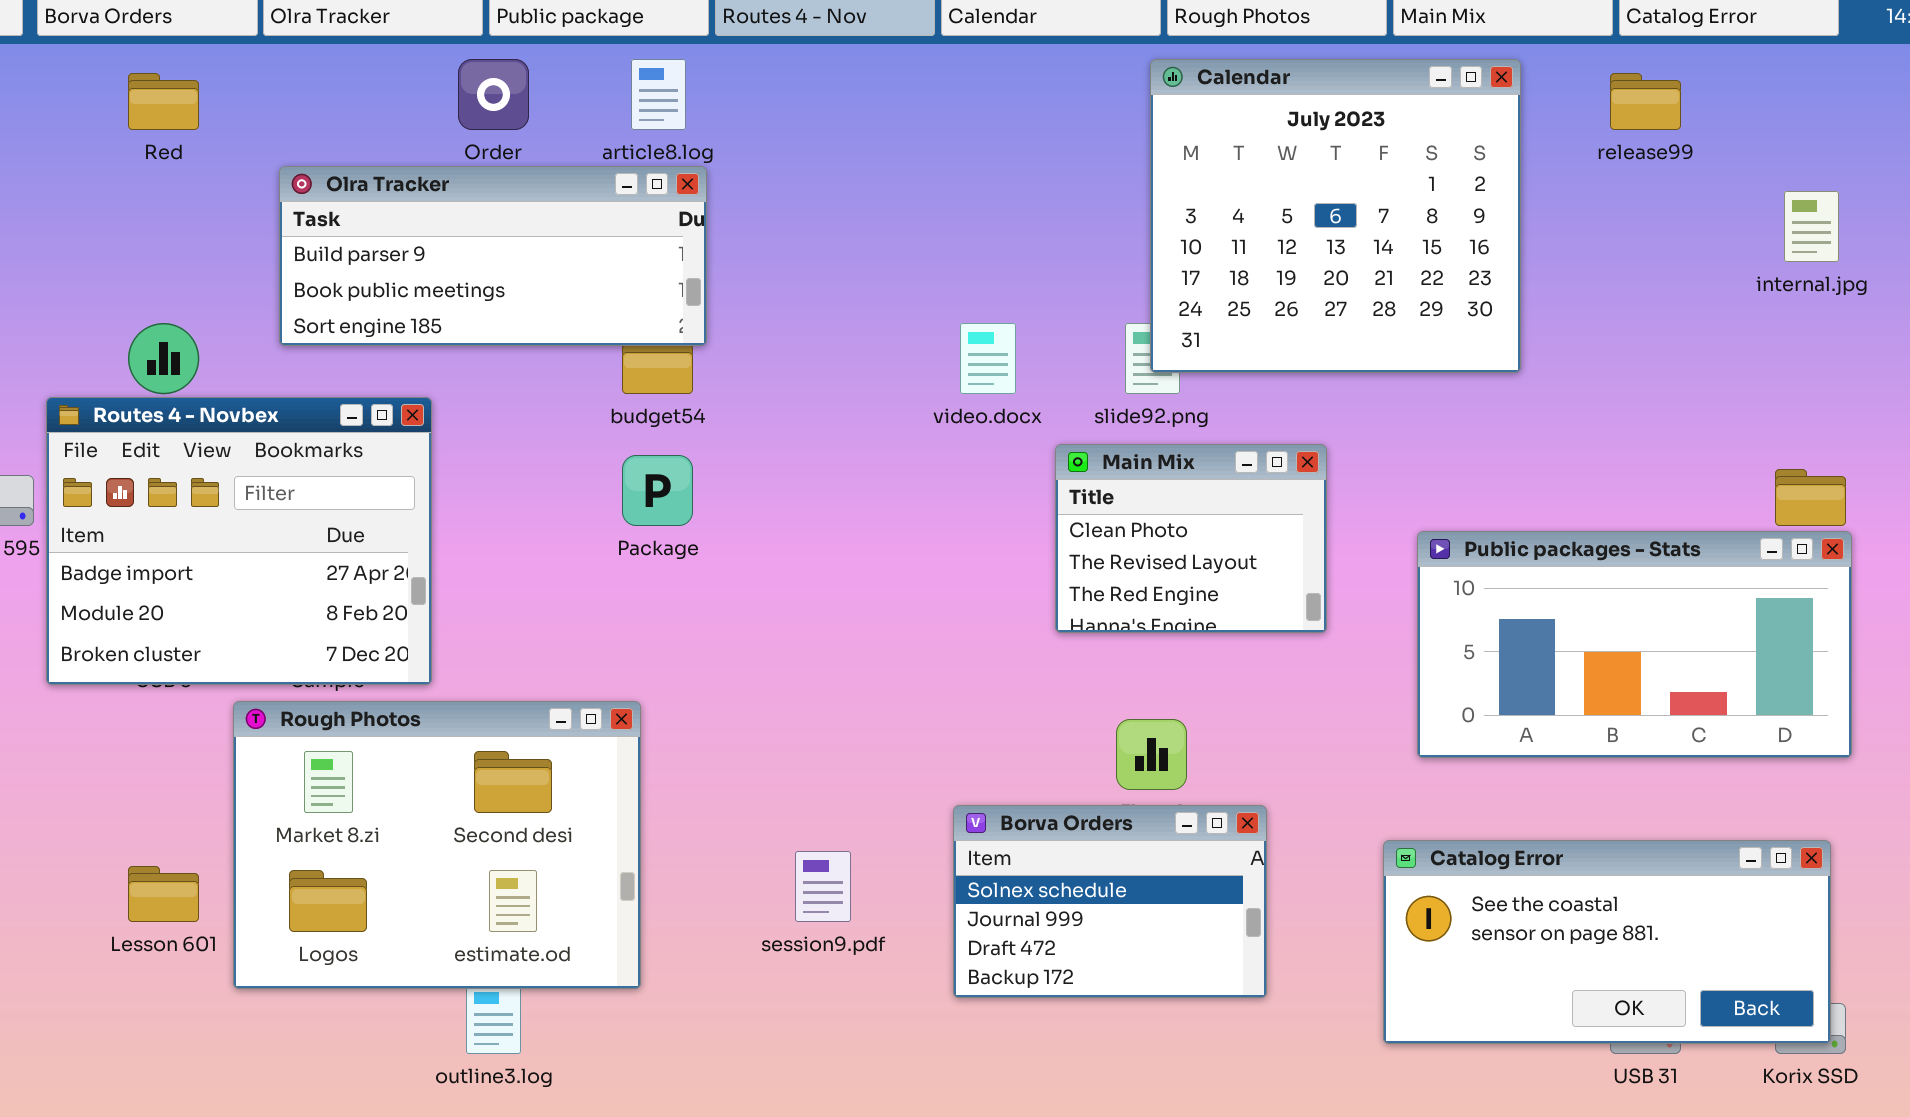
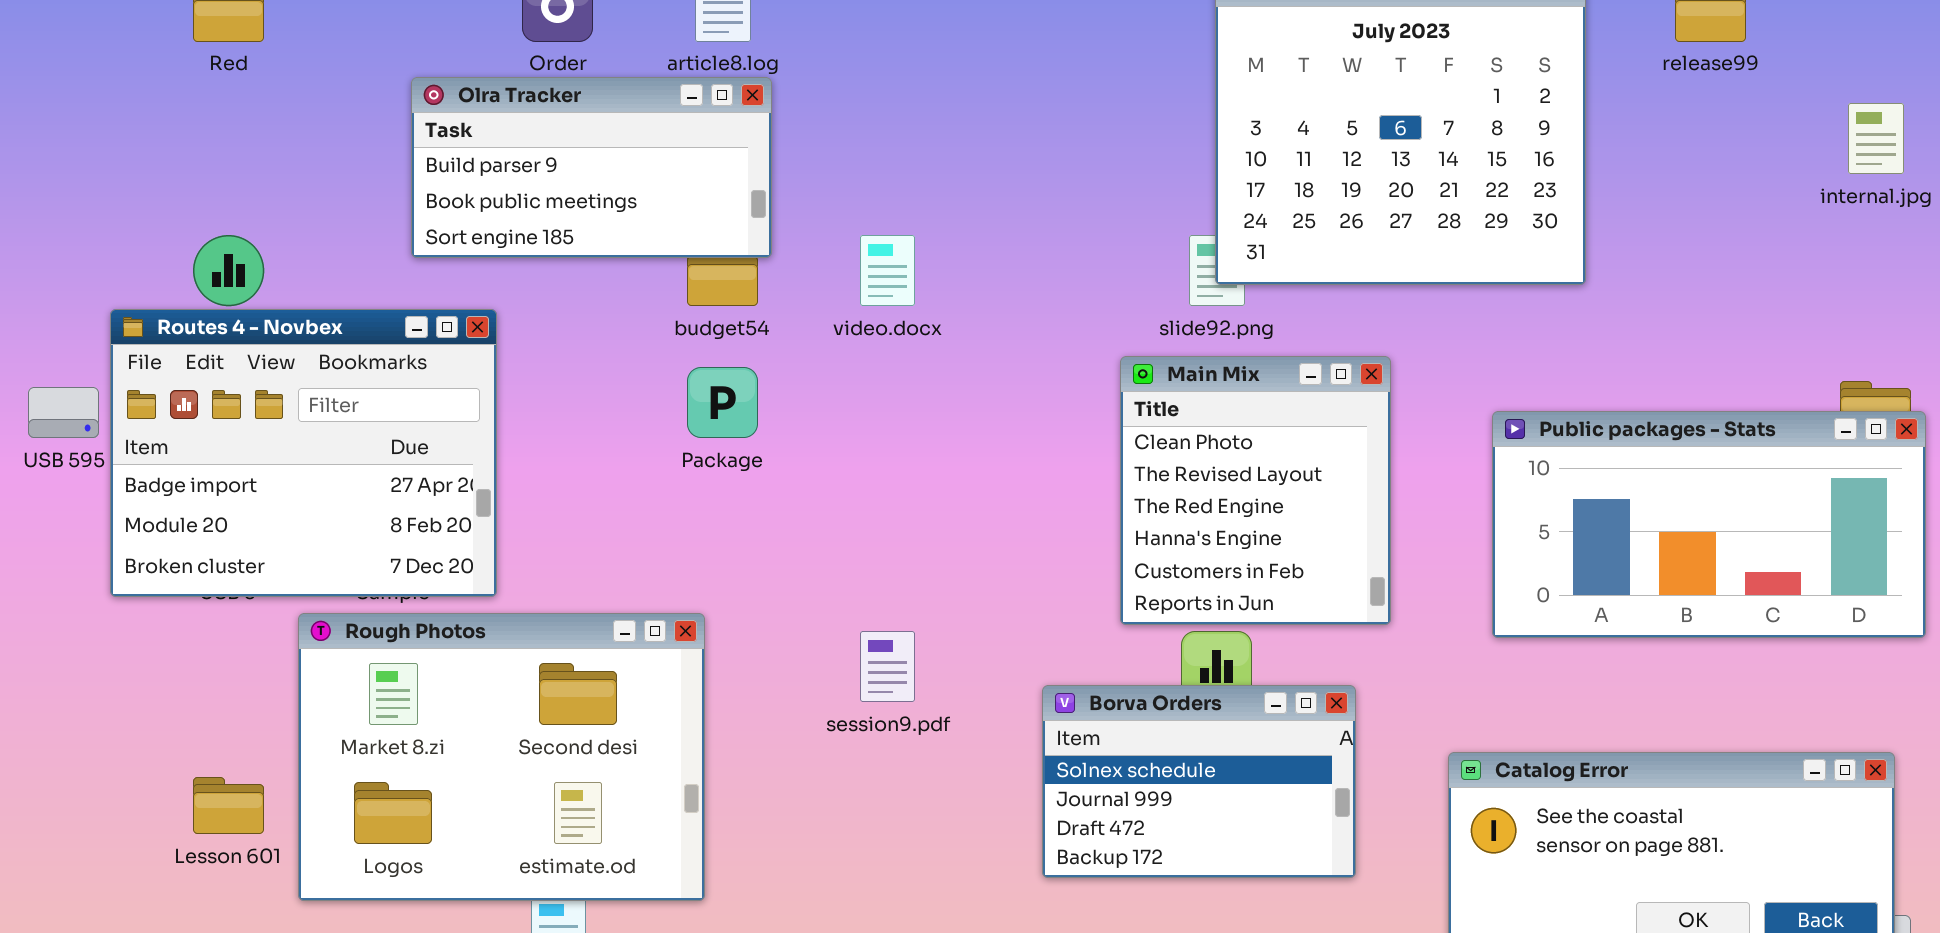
Olra Tracker: [279,166,707,346] -> [411,77,772,258], resized
video.docx: [960,323,1016,394] -> [860,235,915,306], moved
Main Mix: [1055,444,1327,633] -> [1120,356,1391,625], resized
Public packages - Stats: [1417,531,1852,758] -> [1492,411,1926,638], moved
Borva Orders: [953,805,1267,998] -> [1042,685,1356,878], moved
session9.pdf: [795,851,851,922] -> [860,631,915,702], moved

